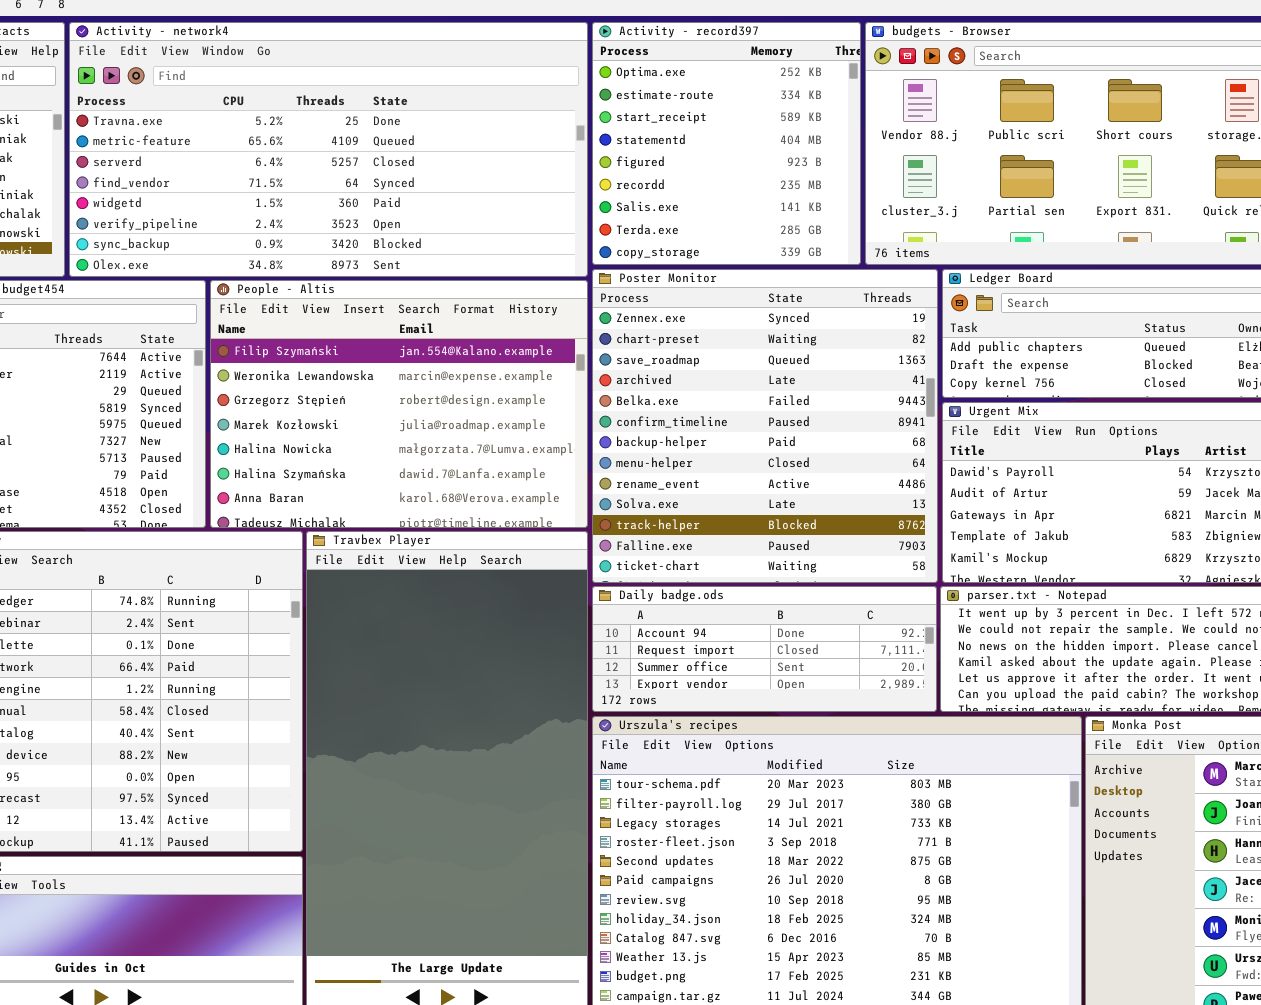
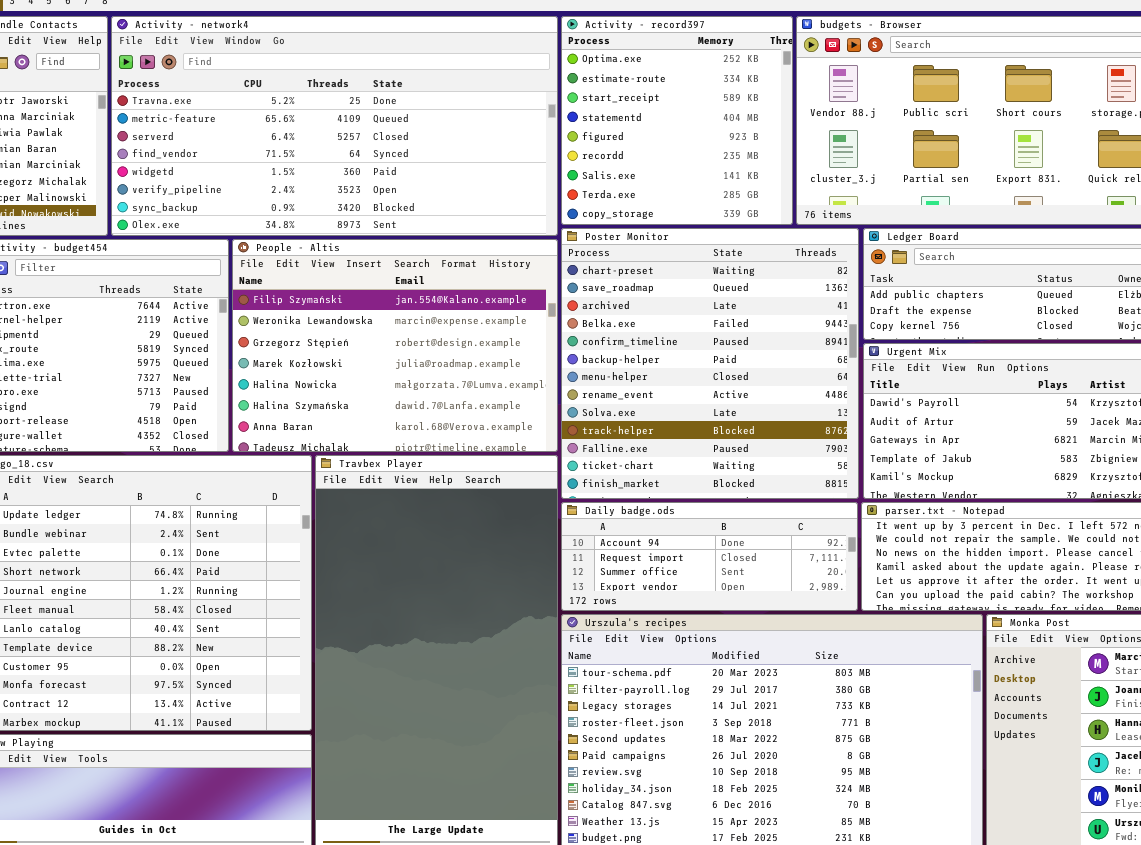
Poster Monitor: [592,269,938,583] -> [561,228,859,499], scrolled down 1 row

